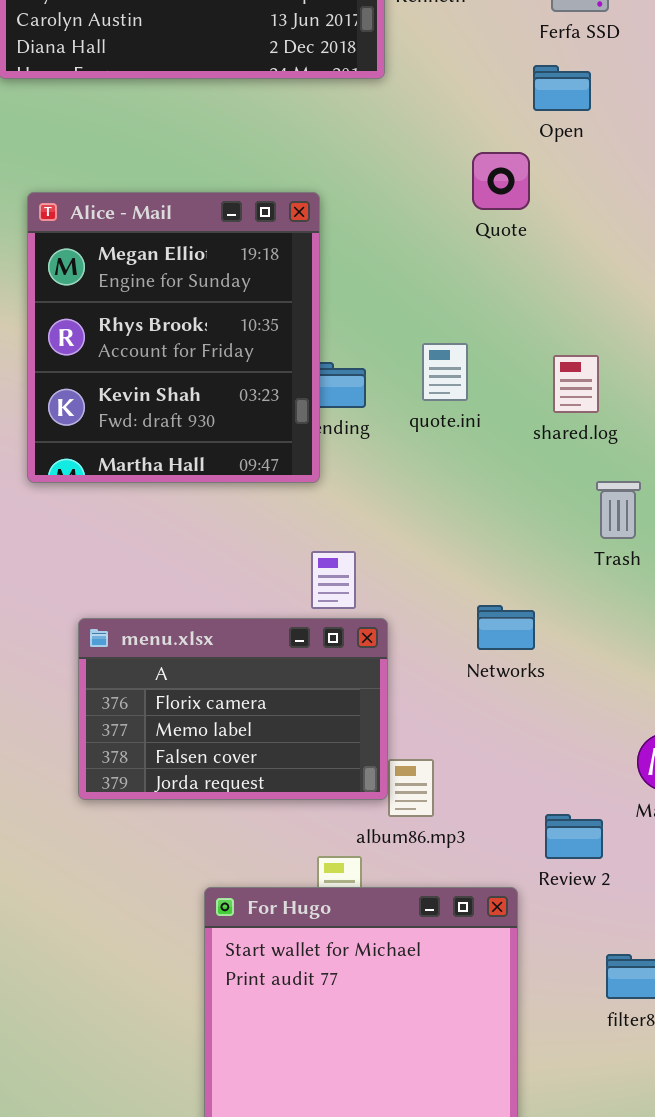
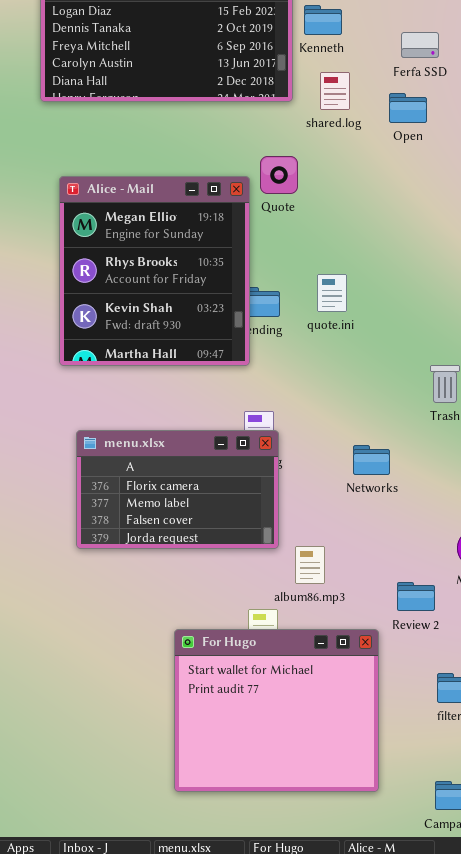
Quote: [472,152,530,210] -> [260,156,298,194], moved
shared.log: [553,355,599,413] -> [320,72,350,110], moved
menu.xlsx: [78,618,388,800] -> [76,430,279,549], moved

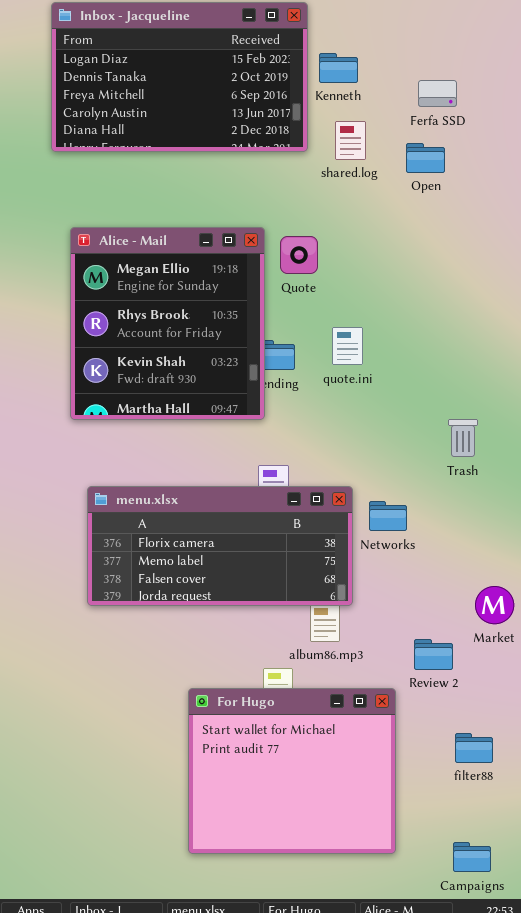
Quote: [260,156,298,194] -> [280,236,318,274], moved
menu.xlsx: [76,430,279,549] -> [87,486,353,606], resized

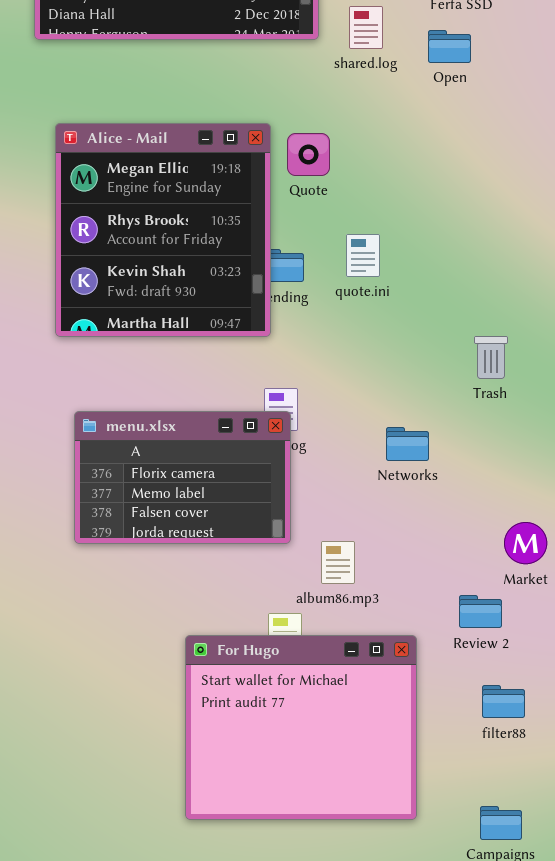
menu.xlsx: [87,486,353,606] -> [74,411,291,544], resized
Review 2: [414,639,453,670] -> [459,595,502,628], moved

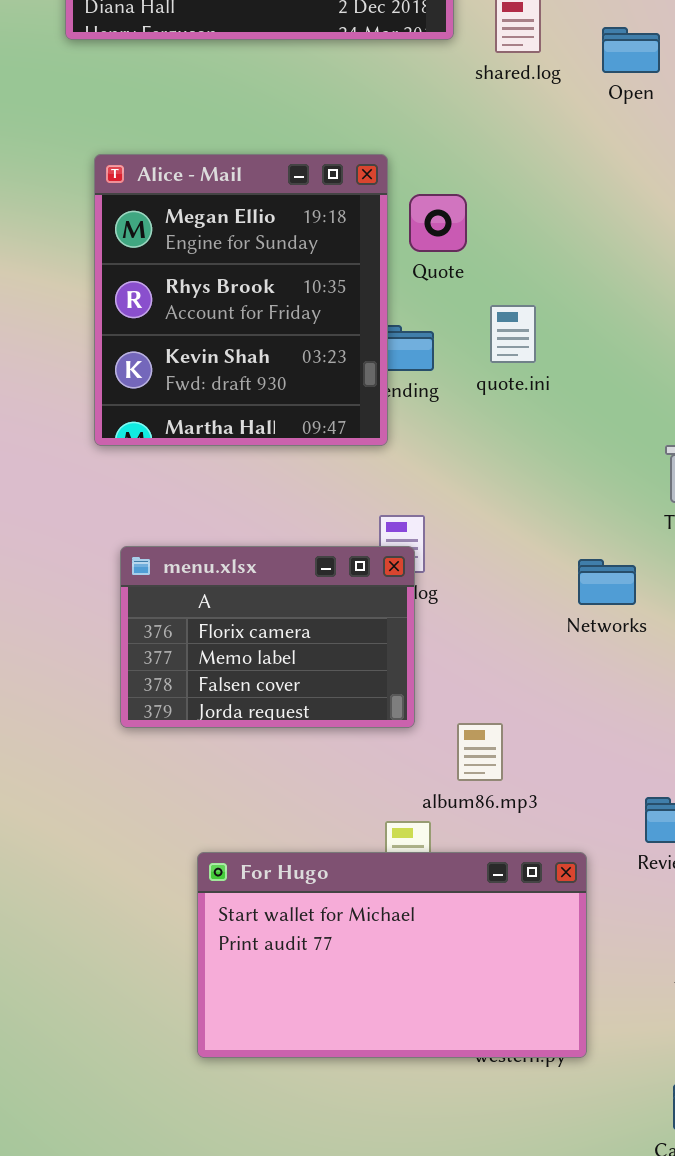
Quote: [287,133,330,176] -> [409,194,467,252], moved
Networks: [386,427,429,461] -> [578,559,636,605], moved
For Hugo: [185,635,417,820] -> [197,852,587,1058], resized

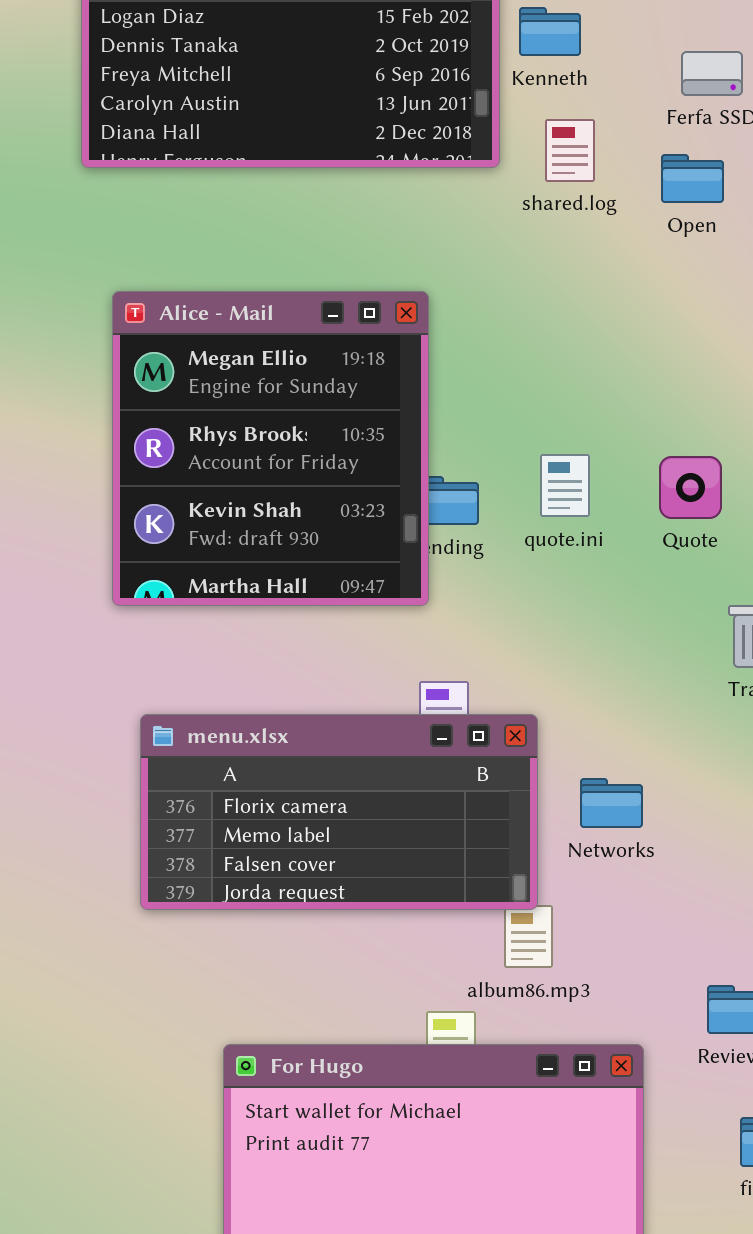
Quote: [409,194,467,252] -> [659,456,722,519], moved
menu.xlsx: [120,546,415,728] -> [140,714,538,910], resized
Networks: [578,559,636,605] -> [580,778,643,828], moved

